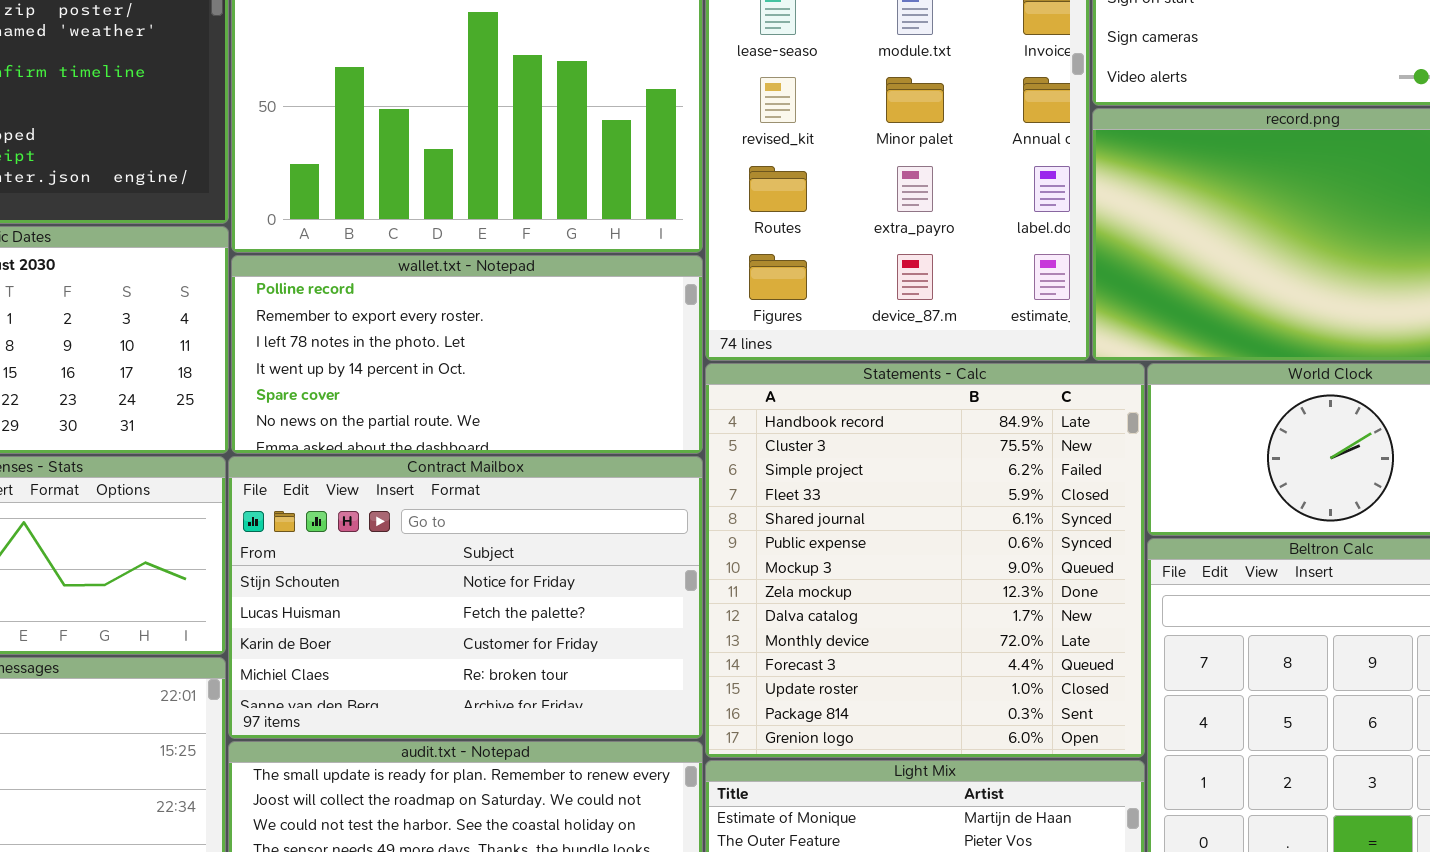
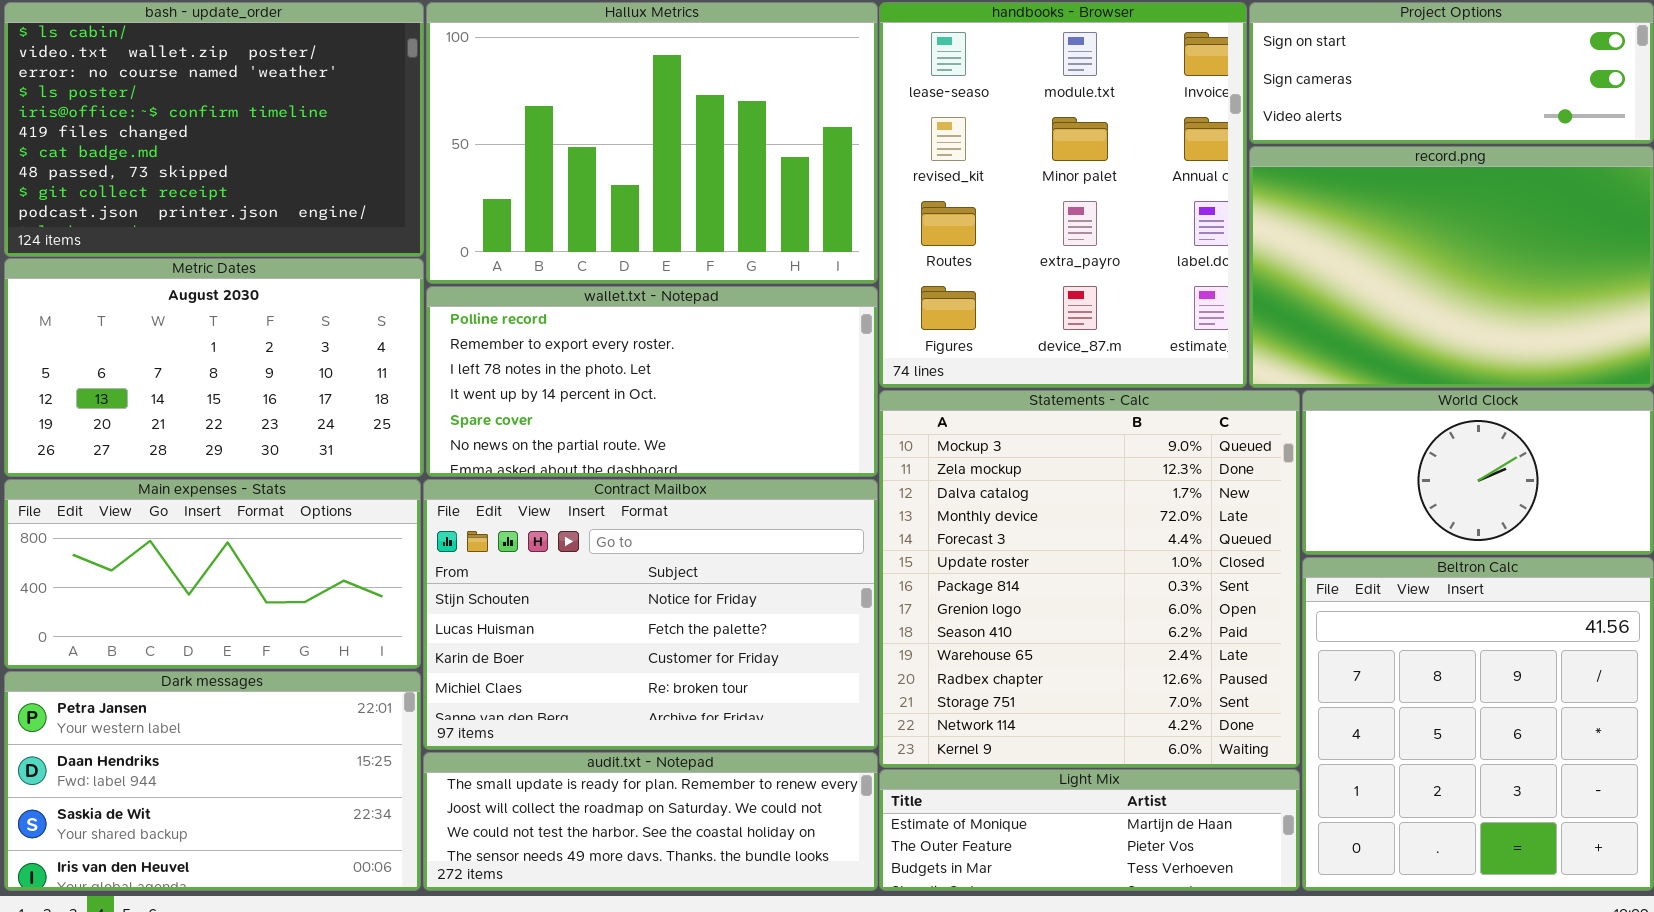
Statements - Calc: [705,363,1145,758] -> [879,390,1300,768], scrolled down 6 rows

